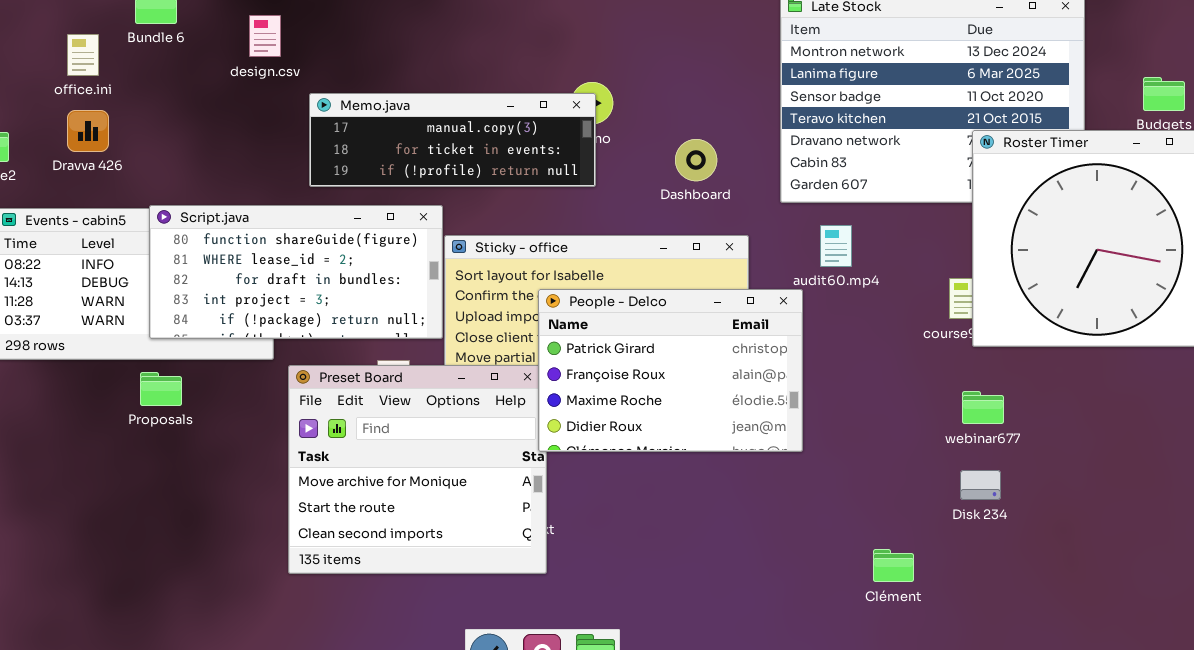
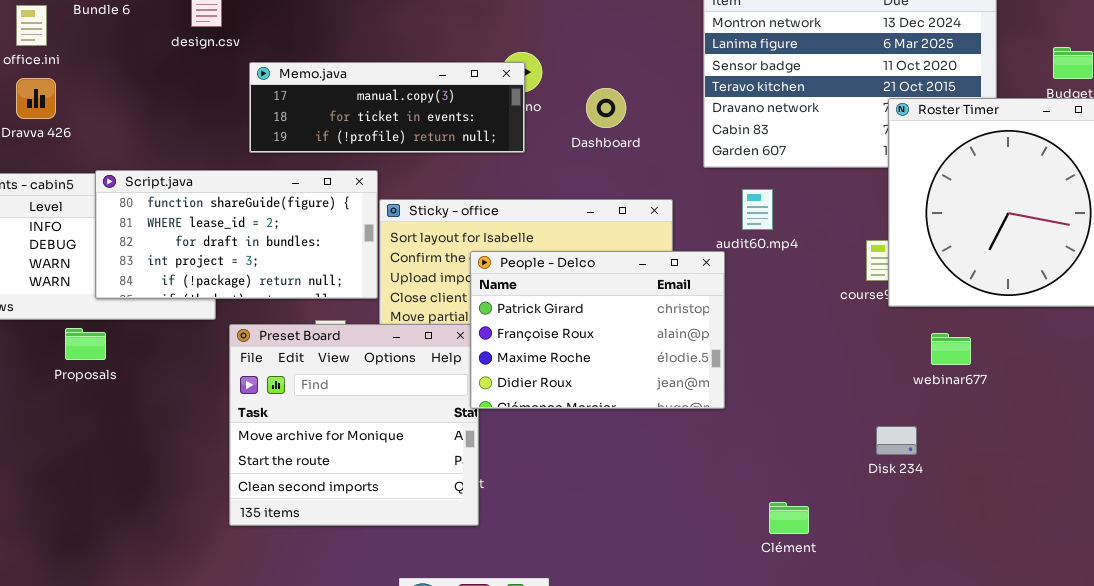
Dashboard: [675,139,717,181] -> [586,88,626,128], moved
Proposals: [140,372,182,406] -> [65,328,106,360], moved
webinar677: [962,391,1004,424] -> [931,333,971,365], moved
Clément: [873,549,914,582] -> [769,502,809,534], moved

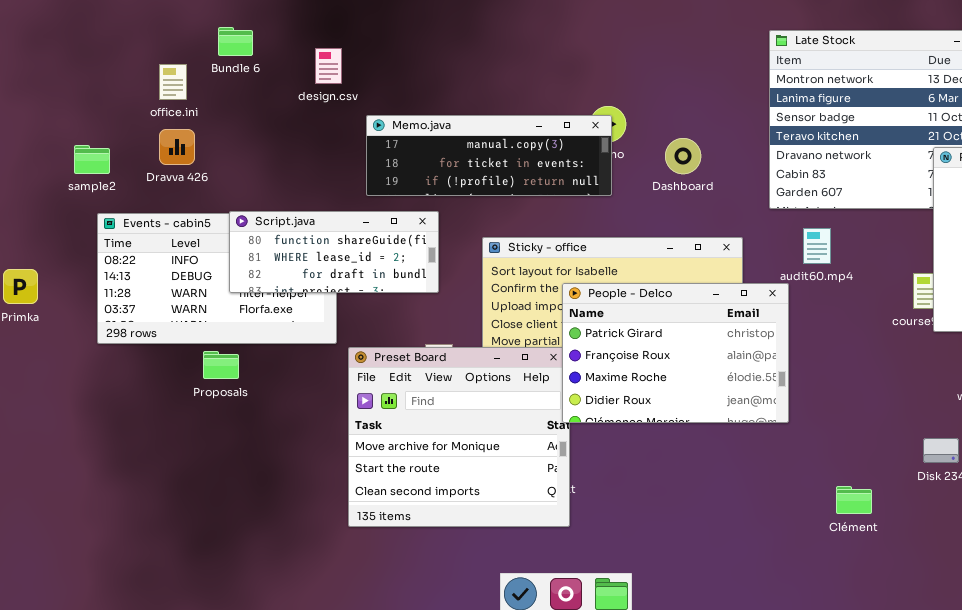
Script.java: [95,170,378,299] -> [229,211,439,293], resized
Clément: [769,502,809,534] -> [836,486,872,514], moved

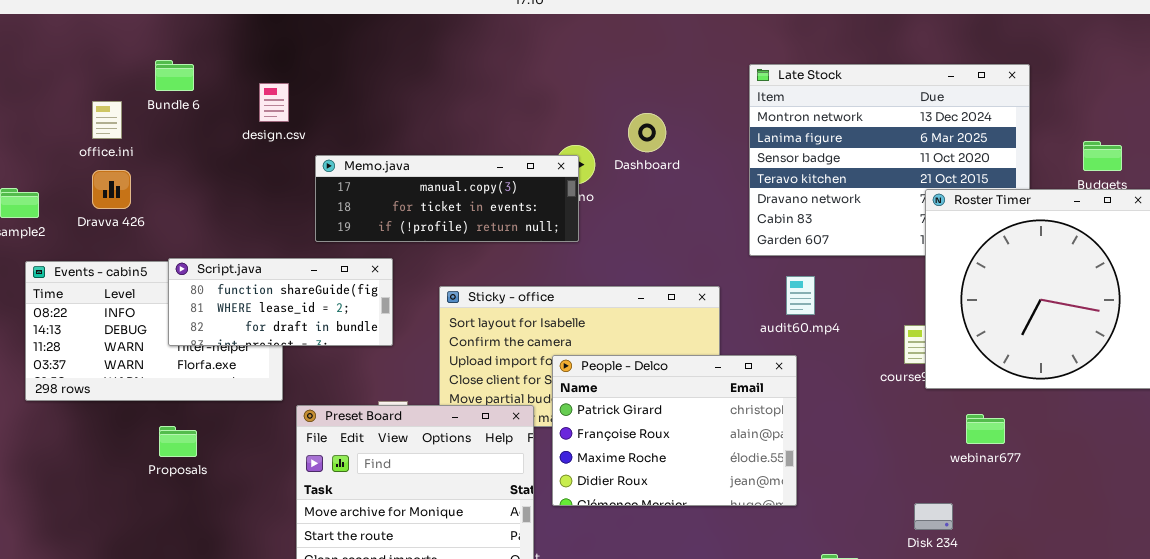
Dashboard: [665,138,701,174] -> [628,113,666,152], moved
People - Delco: [562,283,789,423] -> [552,355,797,506], moved
Proposals: [203,351,239,379] -> [159,426,197,457], moved

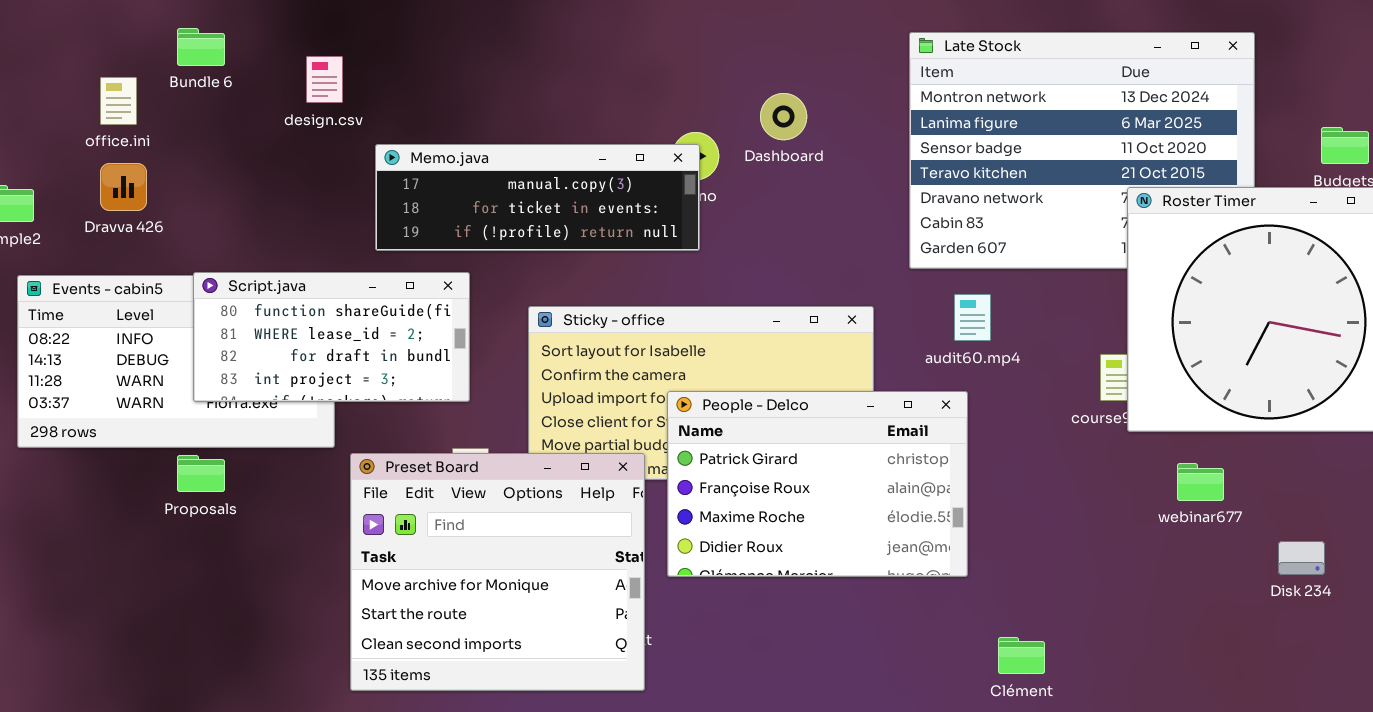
Script.java: [168,258,393,346] -> [193,272,470,402], resized
Proposals: [159,426,197,457] -> [177,455,225,492], moved
Disk 234: [914,503,953,530] -> [1278,541,1325,575], moved

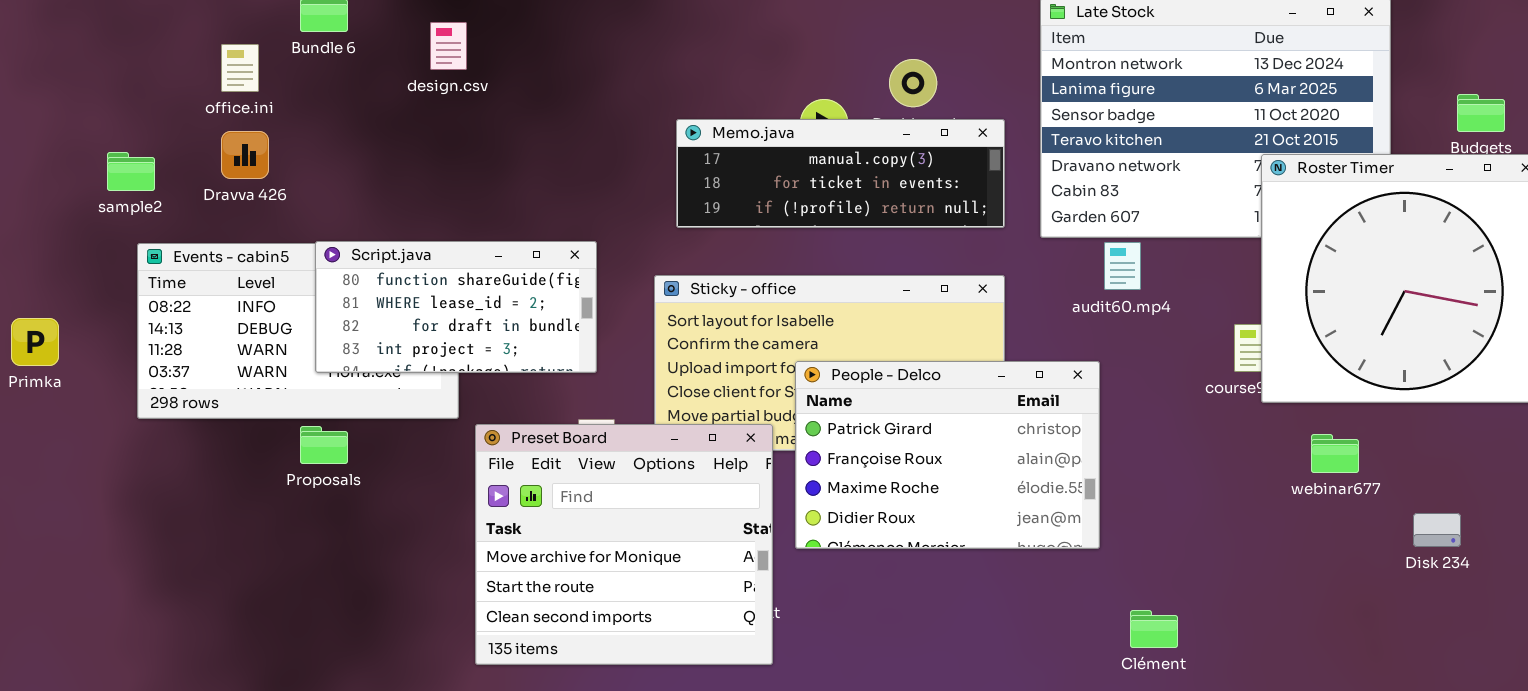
Memo.java: [375,144,700,251] -> [676,119,1005,228], moved
audit60.mp4: [954,294,991,341] -> [1104,242,1141,290], moved

